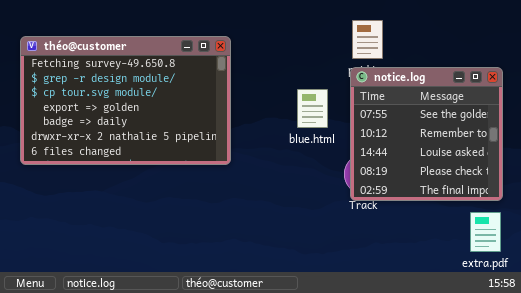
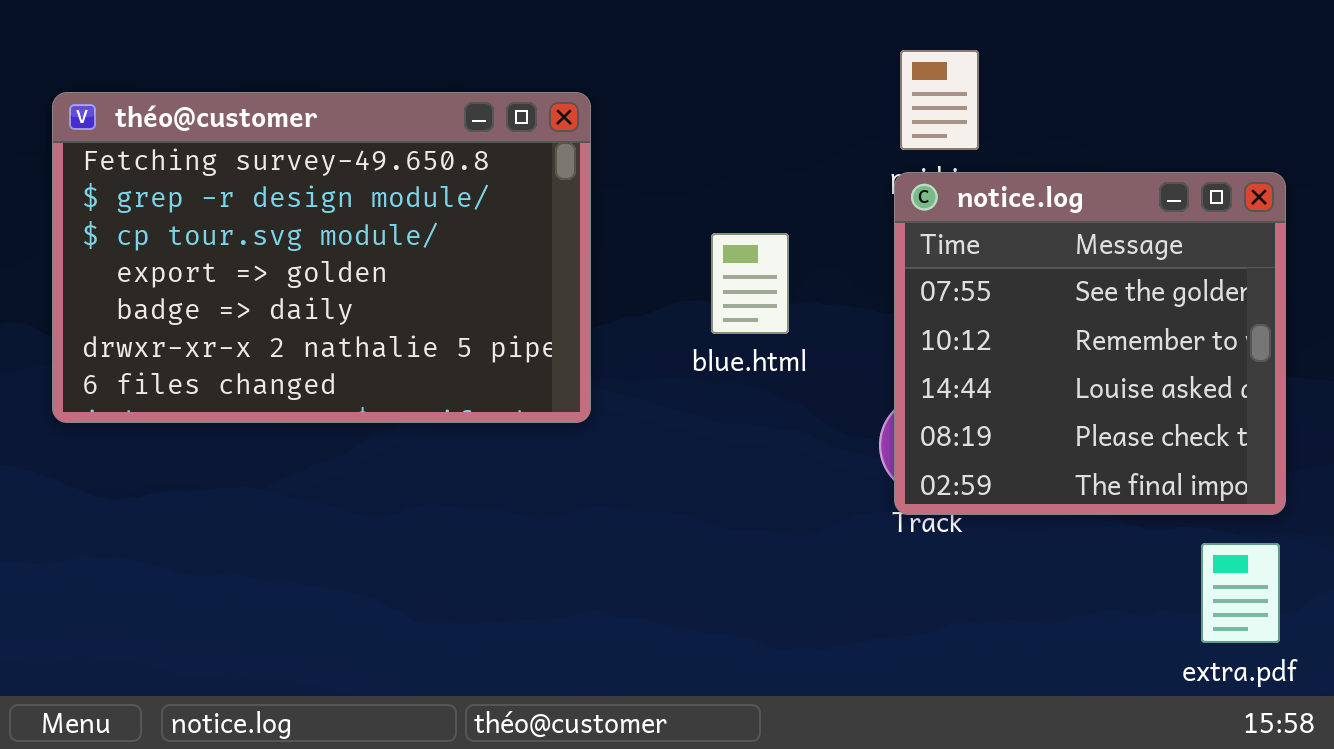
blue.html: [297,89,328,128] -> [711,233,789,334], moved

